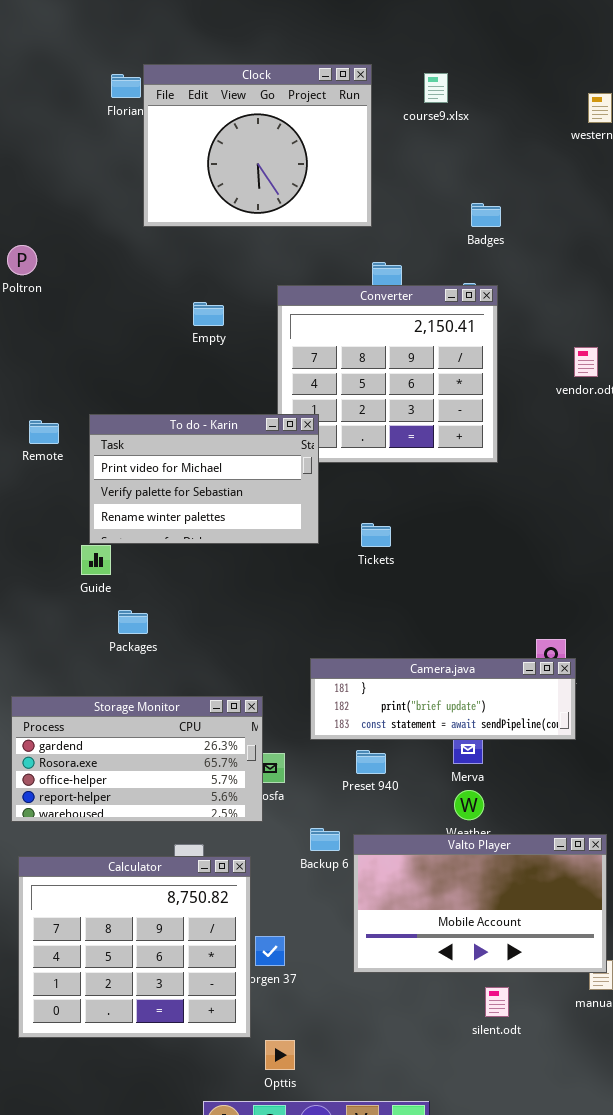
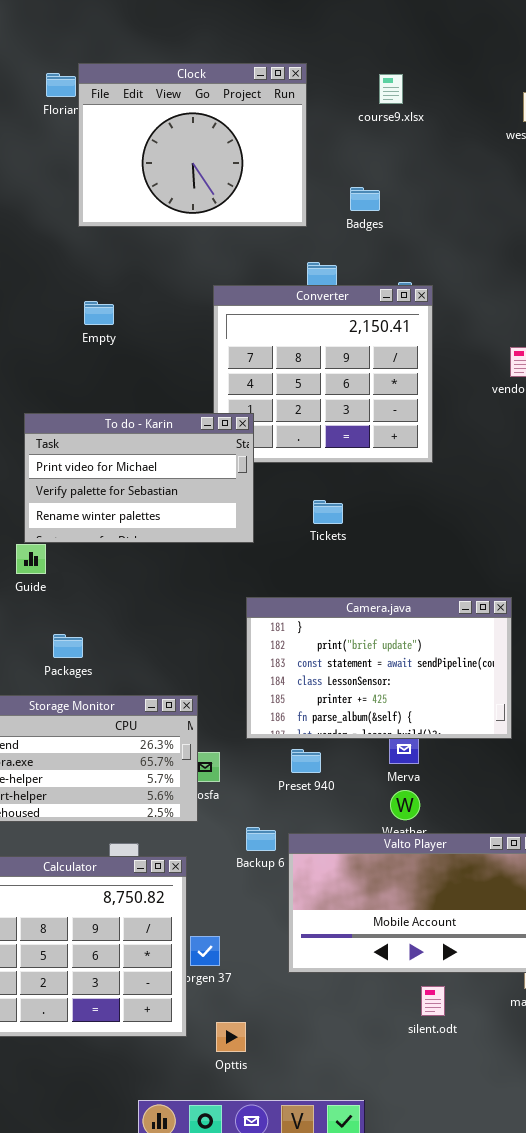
course9.xlsx: [424,73,448,103] -> [379,74,403,104], moved
Badges: [471,203,501,227] -> [350,187,380,211], moved
Empty: [193,302,224,326] -> [84,301,114,325], moved
Tickets: [361,523,391,547] -> [313,500,343,524], moved
Packages: [118,610,148,634] -> [53,634,83,658], moved
Camera.java: [310,658,576,740] -> [246,597,512,739], resized
Opttis: [265,1040,295,1070] -> [216,1022,246,1052], moved

